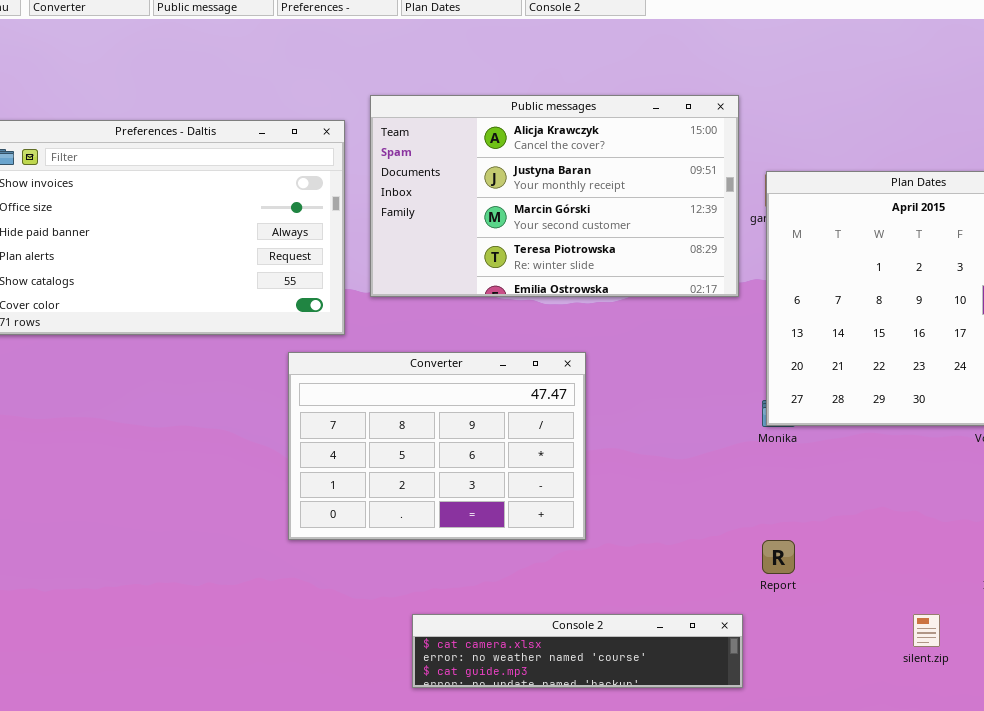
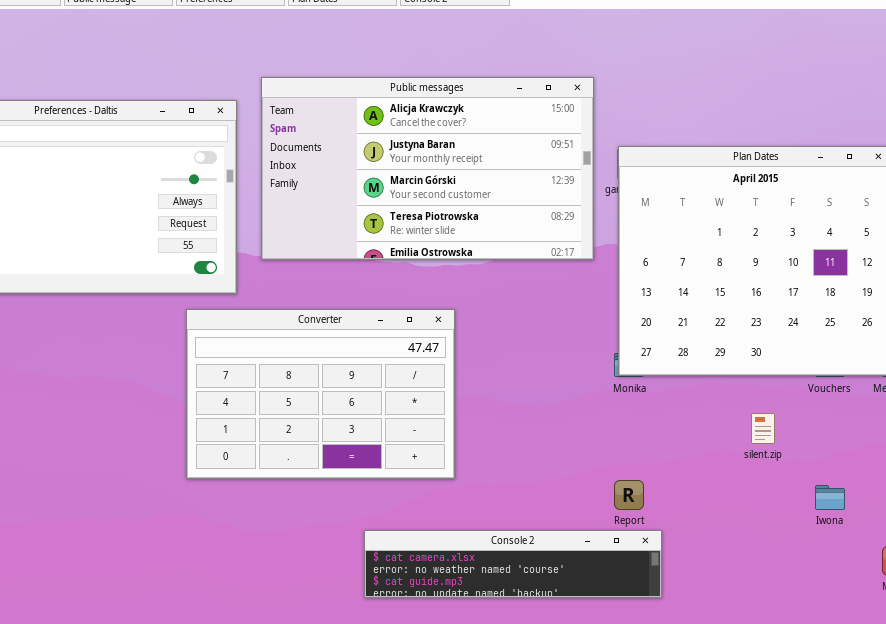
Console 2: [412,614,743,688] -> [364,530,662,598], moved
silent.zip: [913,614,940,647] -> [751,413,775,444], moved

